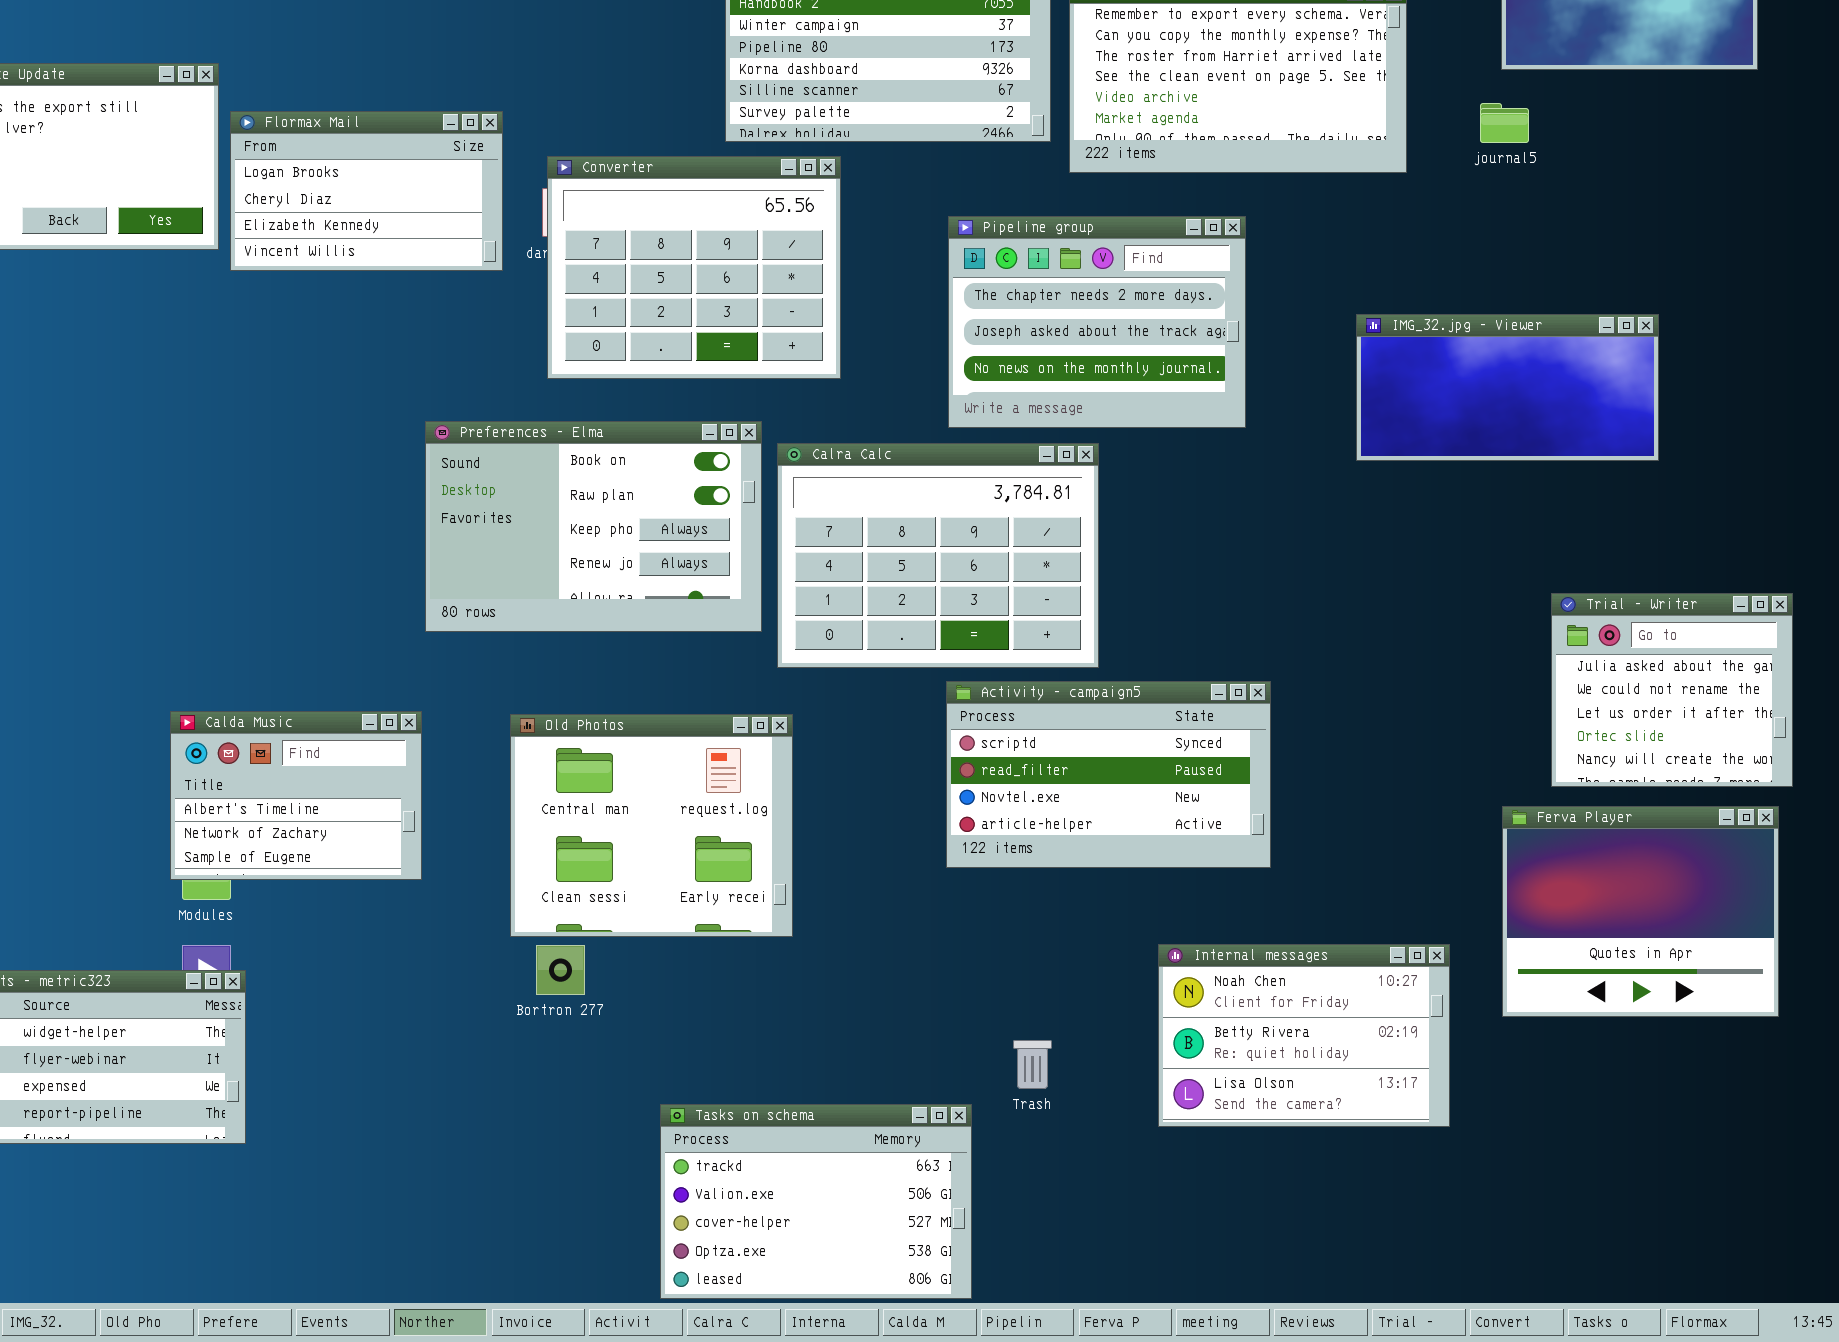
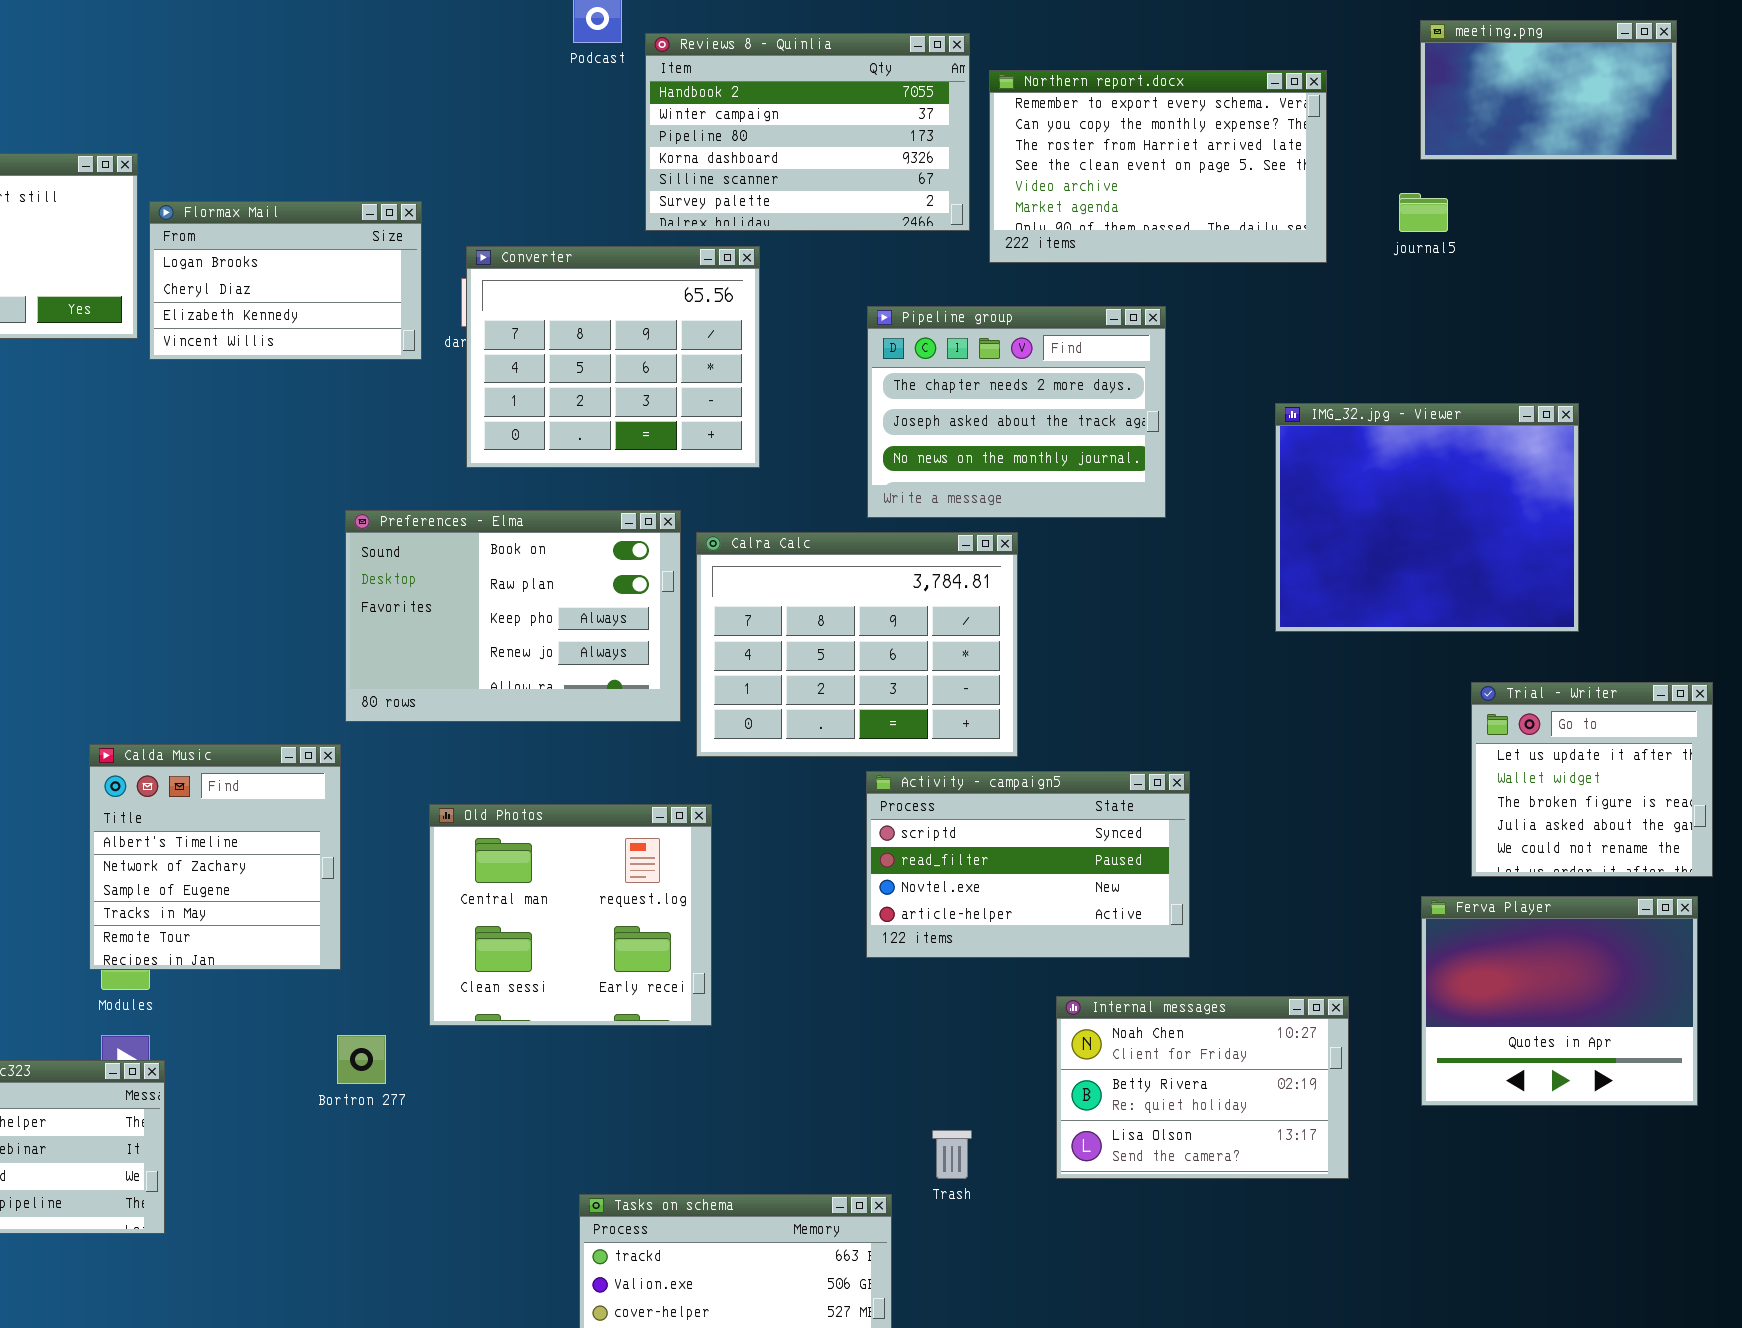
IMG_32.jpg - Viewer: [1356,314,1659,461] -> [1275,403,1579,632], resized
Trial - Writer: [1551,593,1793,787] -> [1471,682,1713,877], scrolled up 3 rows
Calda Music: [170,711,422,880] -> [89,744,341,970], resized
Internal messages: [1158,944,1450,1127] -> [1056,996,1349,1179], moved
Bortron 277: [536,945,585,995] -> [337,1035,386,1084], moved

